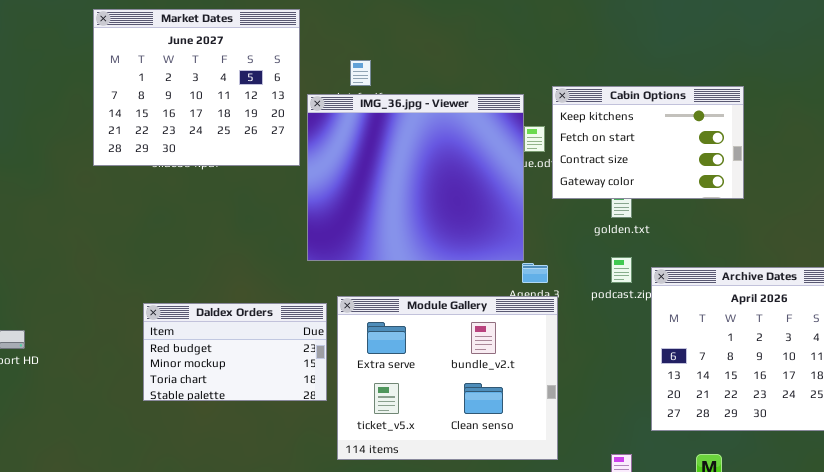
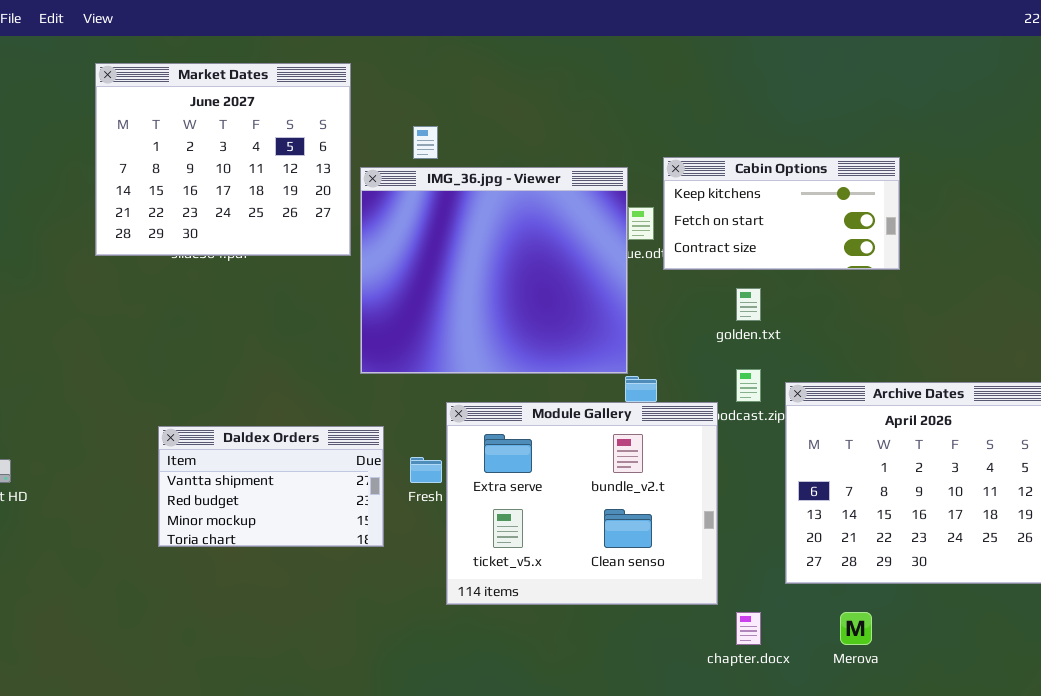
Cabin Options: [552,86,744,199] -> [663,157,900,270], resized
Module Gallery: [337,296,558,460] -> [446,402,718,605], moved
Daldex Orders: [143,303,327,401] -> [158,426,384,547], scrolled up 1 row

